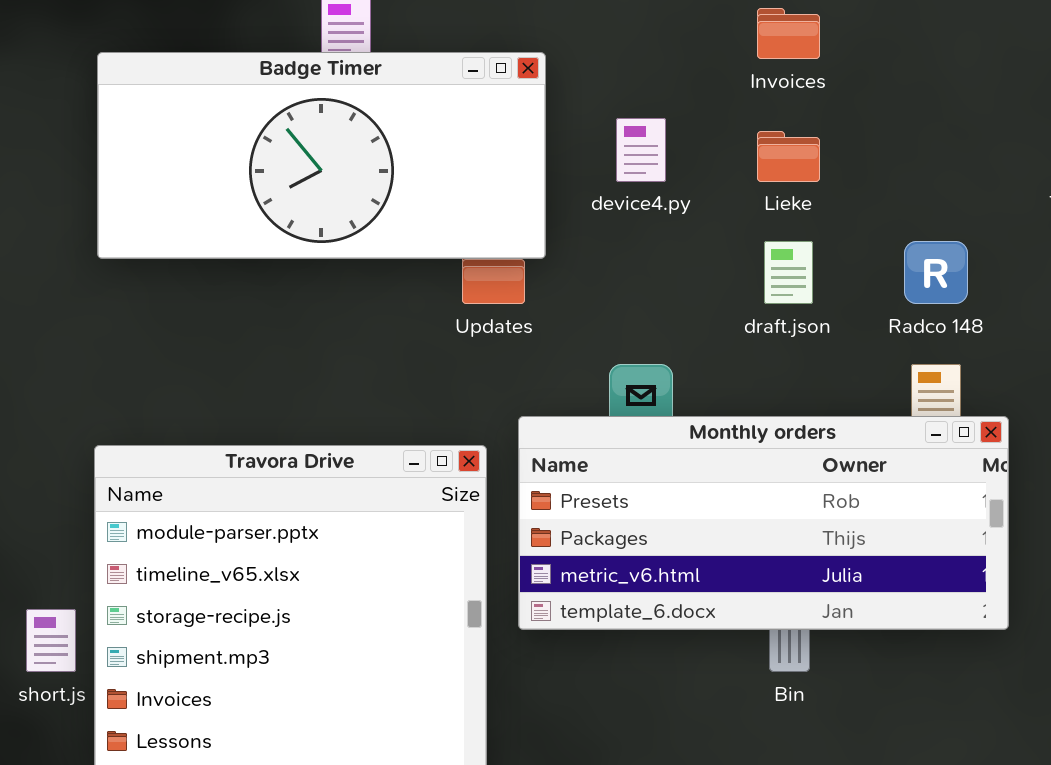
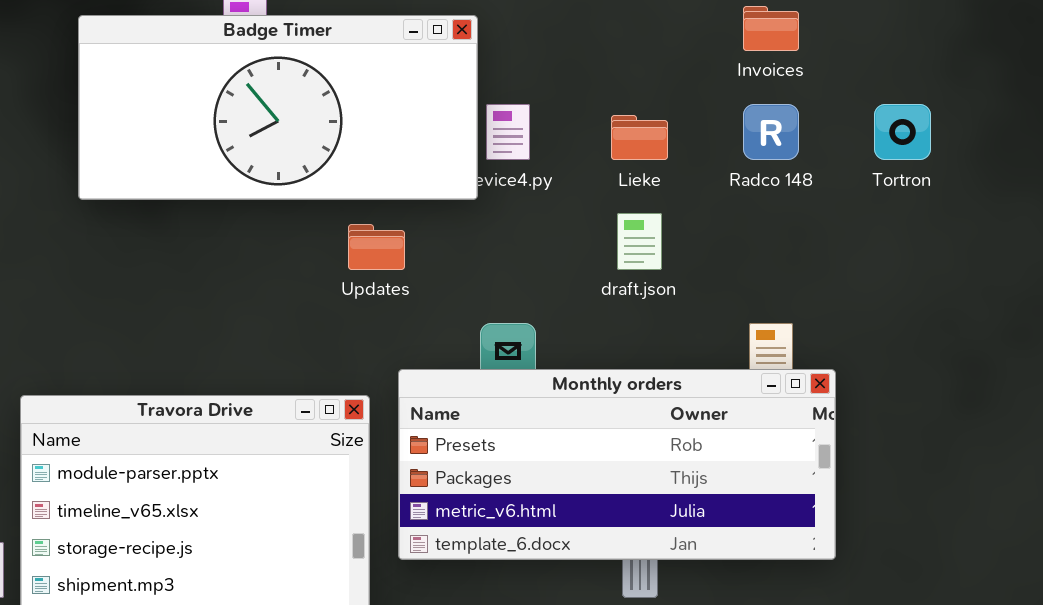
Invoices: [757,8,820,59] -> [743,6,799,51], moved
Badge Timer: [97,52,546,259] -> [78,15,478,200], moved
Radco 148: [904,241,968,304] -> [743,104,799,160], moved

